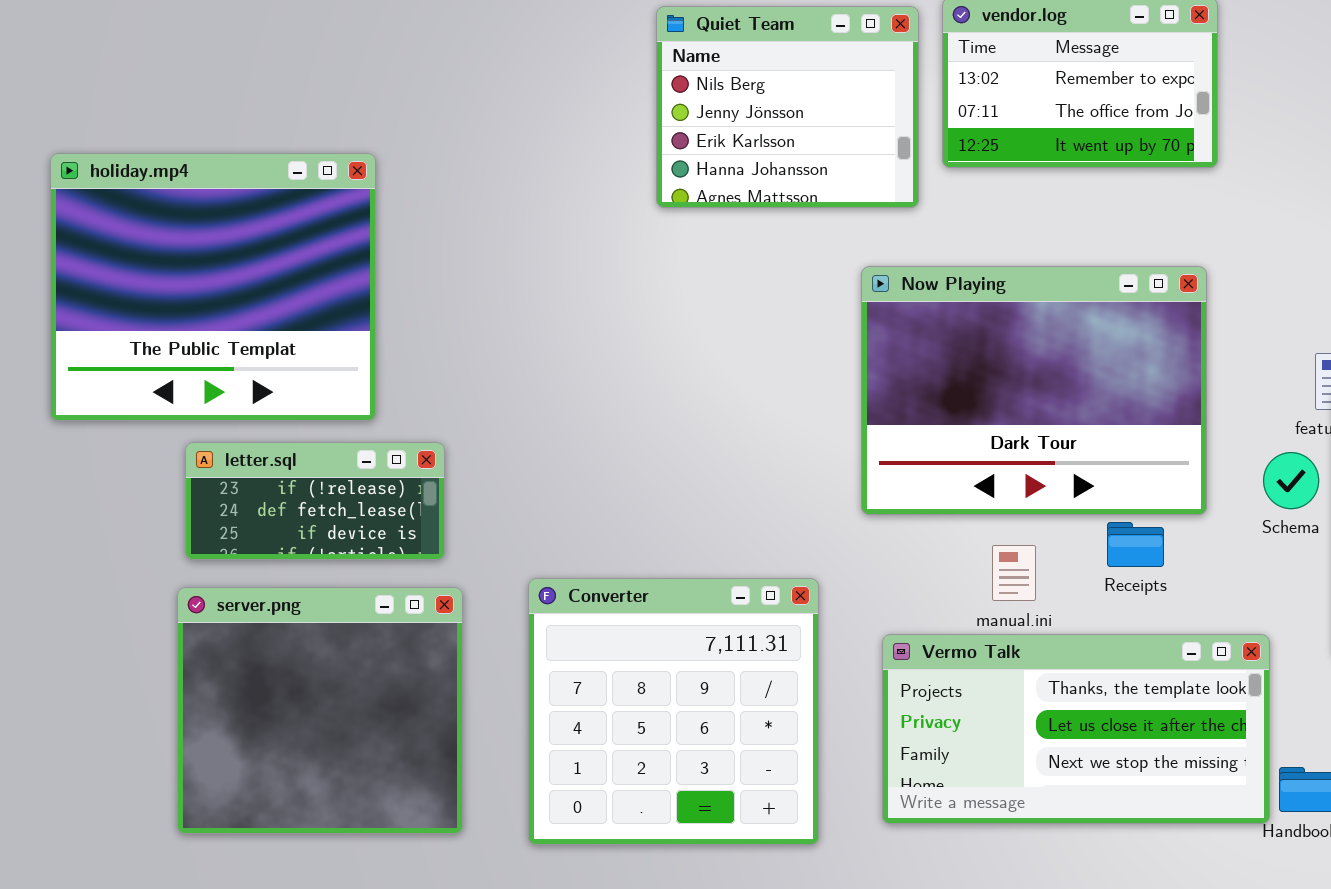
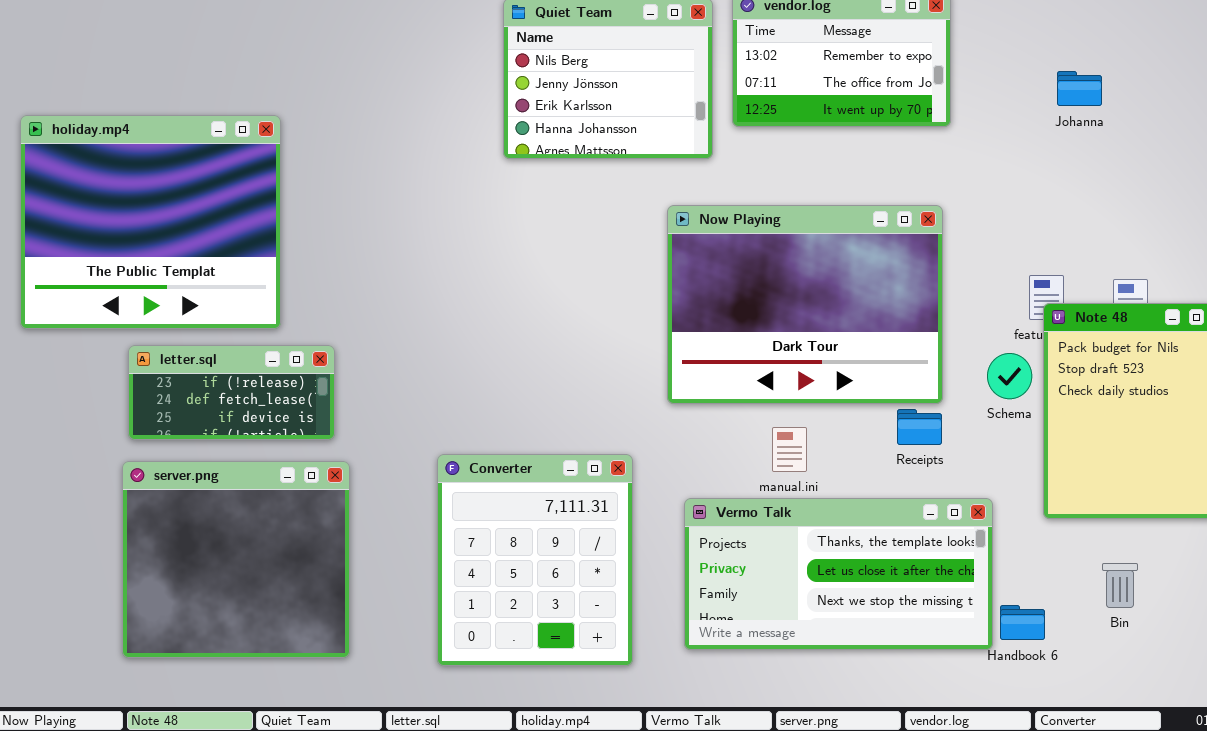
Receipts: [1107,522,1164,567] -> [897,409,942,445], moved
Converter: [528,578,819,845] -> [437,454,633,666], resized

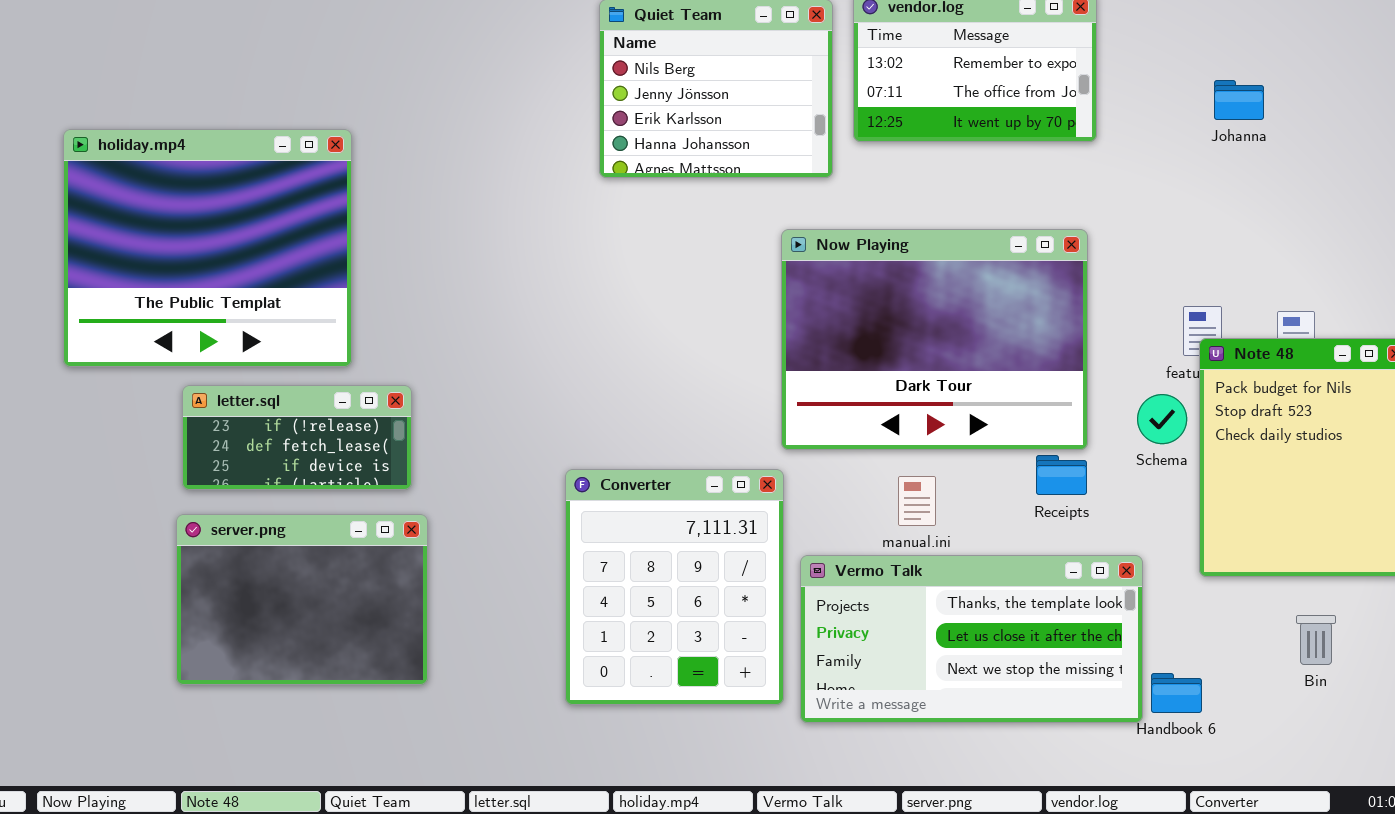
Converter: [437,454,633,666] -> [565,469,784,705], moved
server.png: [122,461,350,658] -> [176,514,428,685], resized
Bin: [1102,563,1138,608] -> [1296,615,1336,665], moved

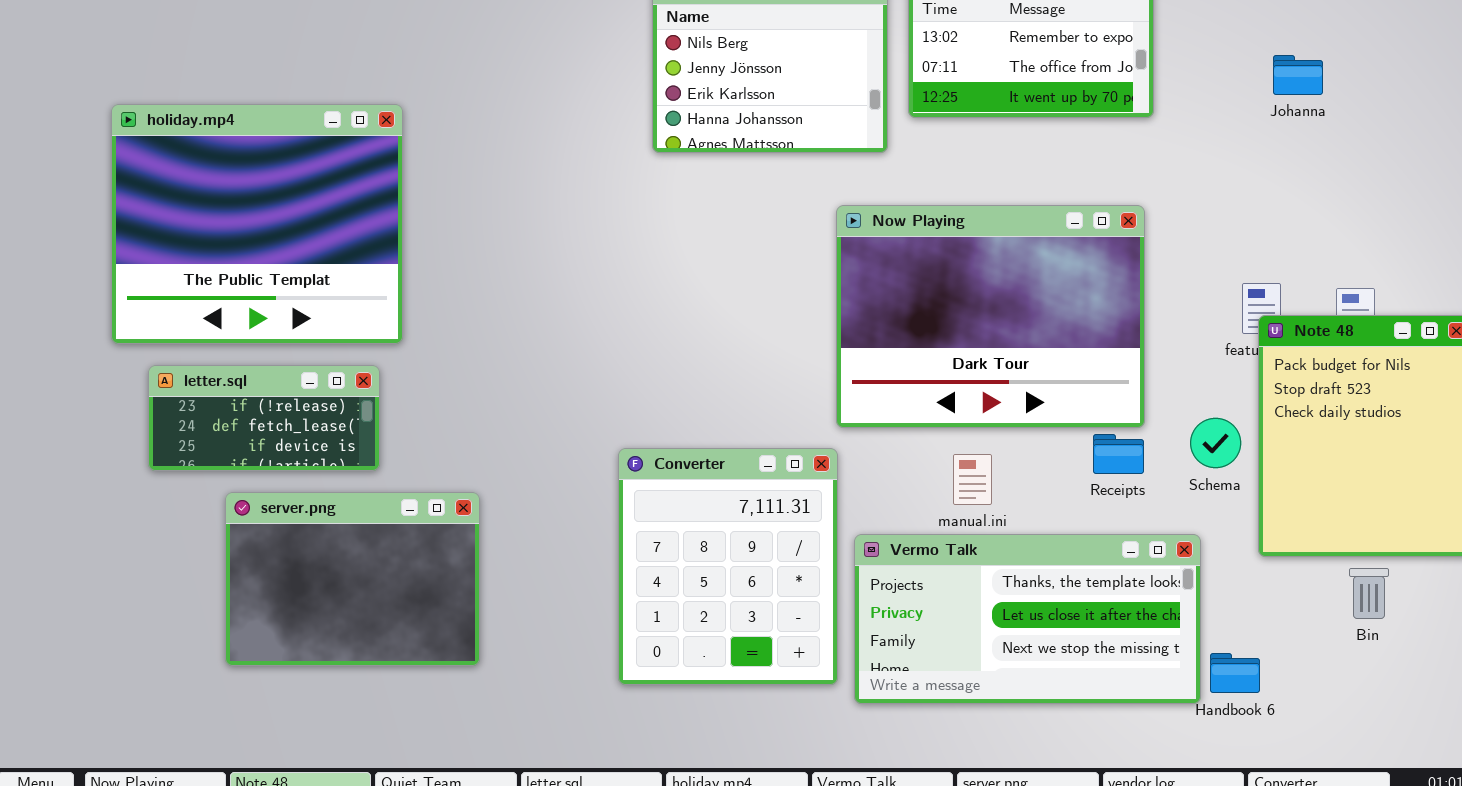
letter.sql: [182,385,412,490] -> [148,365,380,471], moved
Schema: [1137,394,1187,444] -> [1190,418,1241,468], moved
Bin: [1296,615,1336,665] -> [1349,568,1389,619], moved

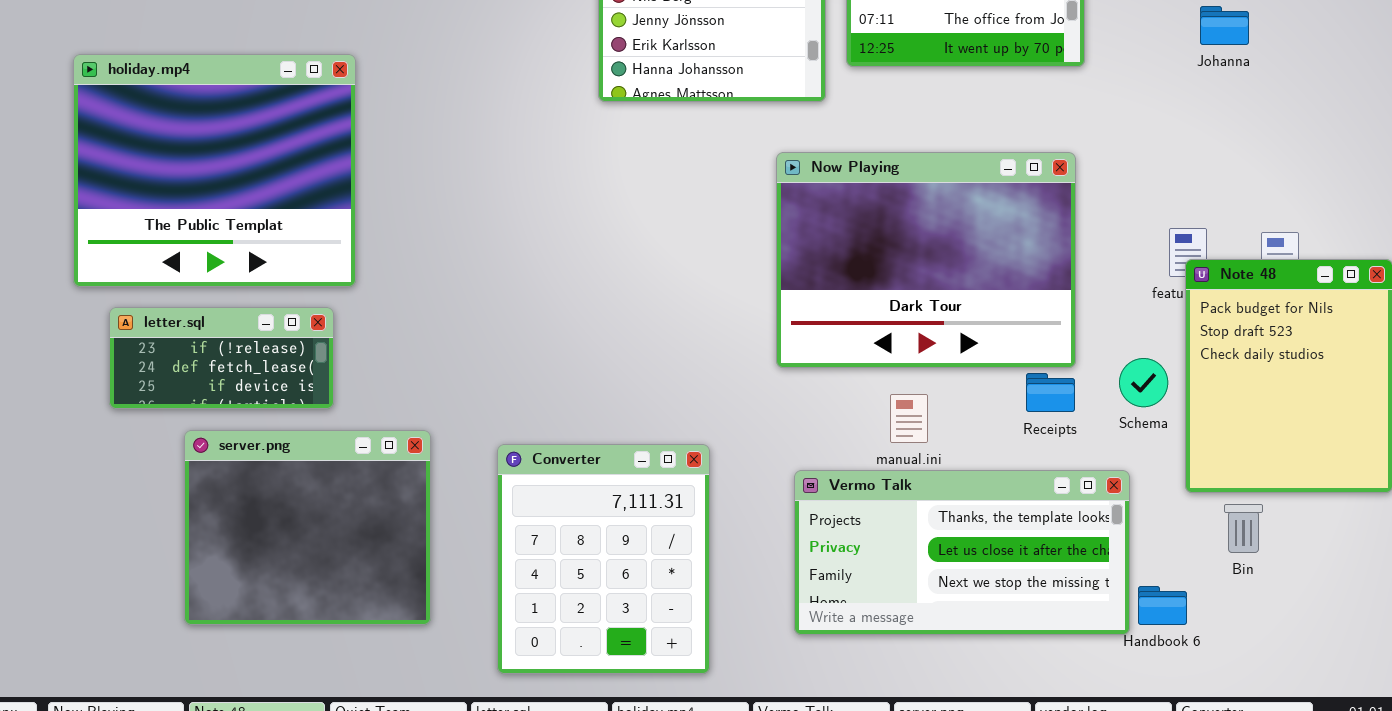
Converter: [618,448,838,685] -> [497,444,710,674], moved
server.png: [225,492,480,666] -> [184,430,431,625], resized
Bin: [1349,568,1389,619] -> [1224,504,1263,553], moved

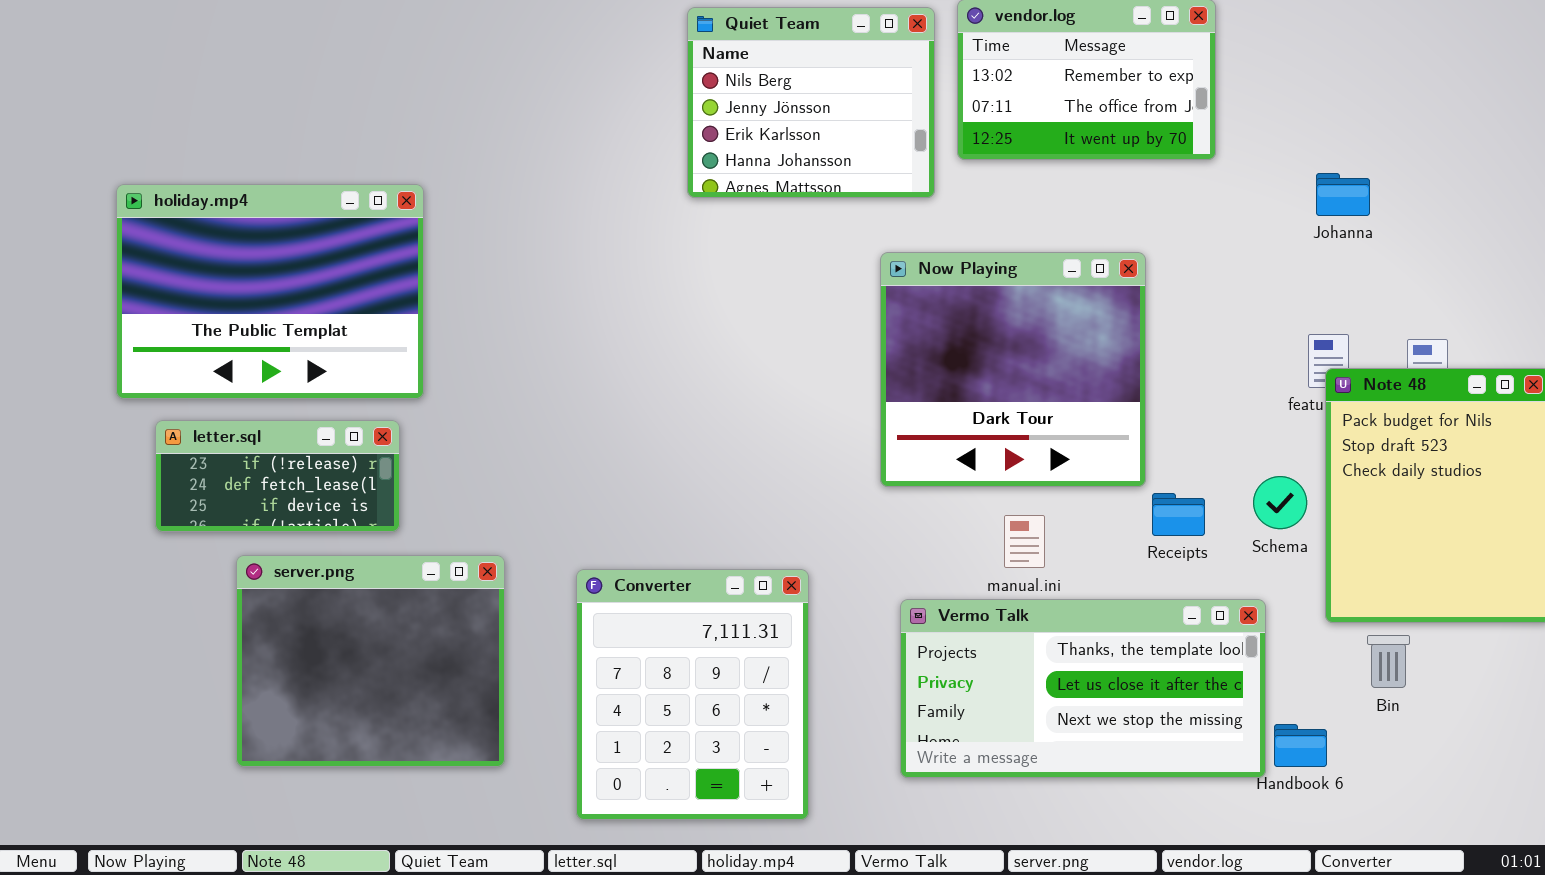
Johanna: [1200,6,1249,45] -> [1316,173,1370,216], moved
holiday.mp4: [73,54,356,287] -> [116,184,424,399], resized
Now Playing: [776,152,1076,368] -> [880,252,1146,487], resized

